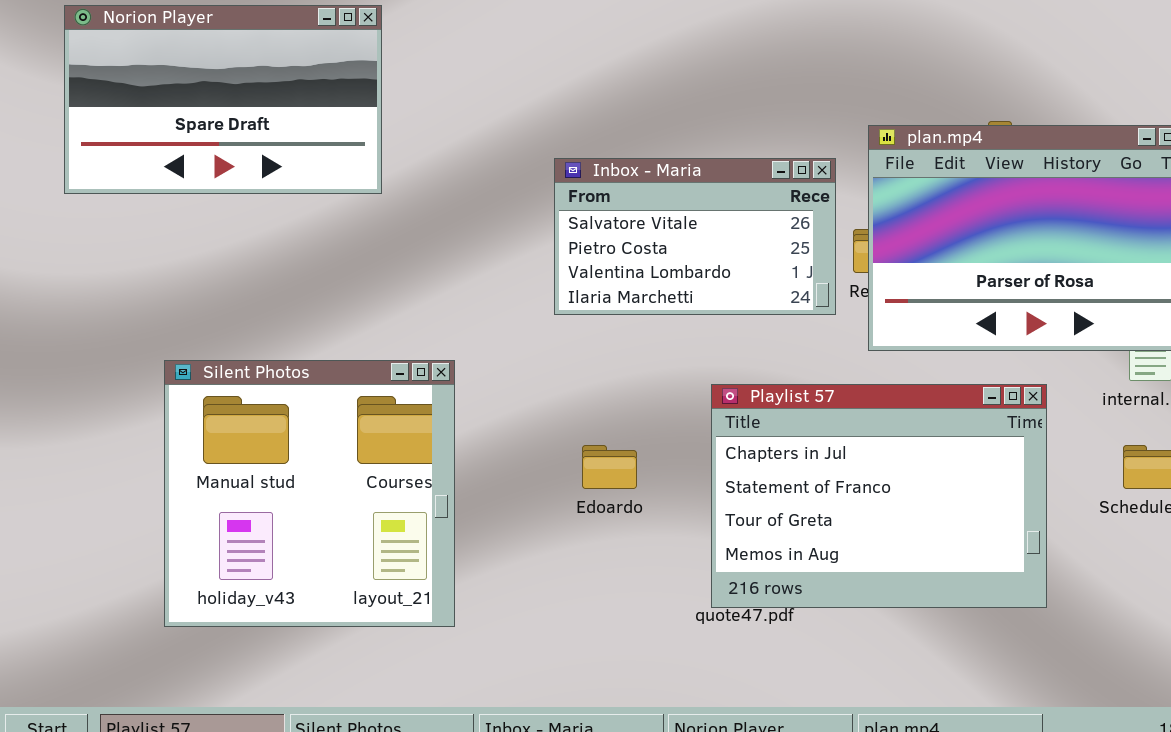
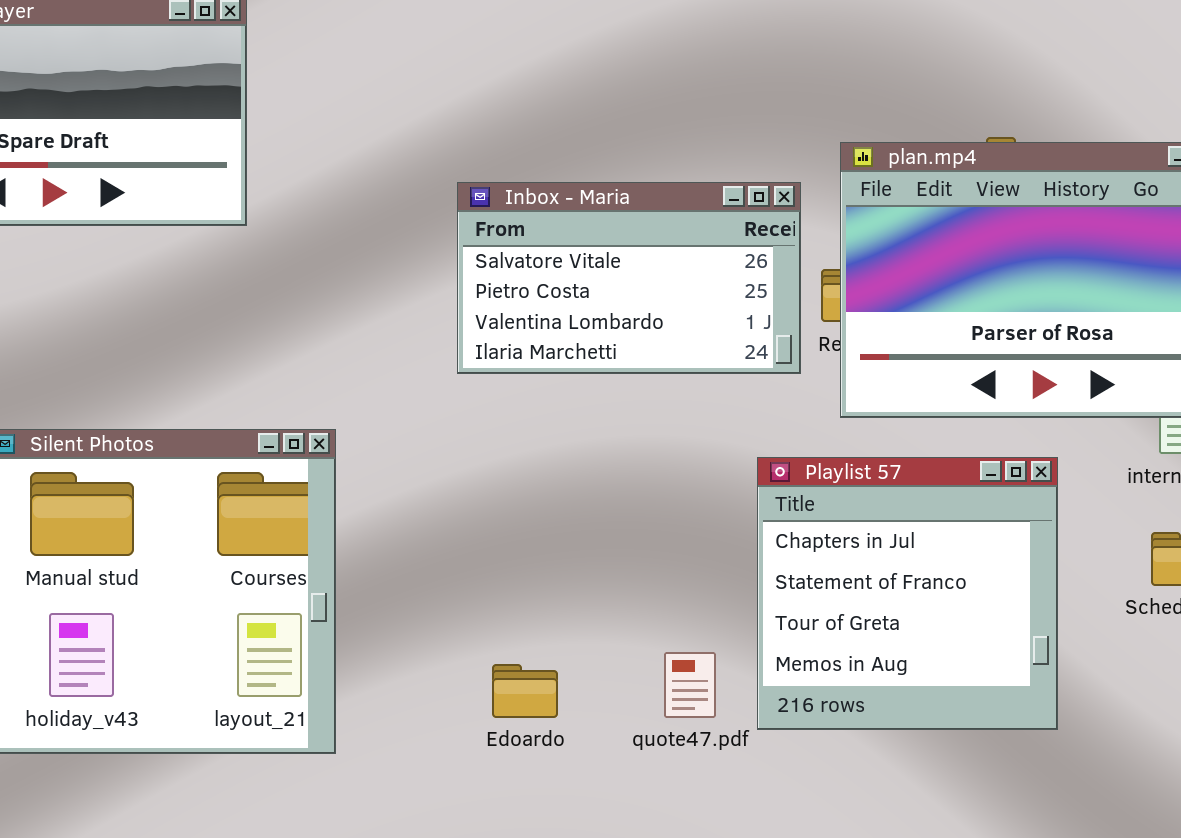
Playlist 57: [711,384,1047,608] -> [757,457,1058,730], resized
Edoardo: [582,445,637,489] -> [492,664,558,718], moved

